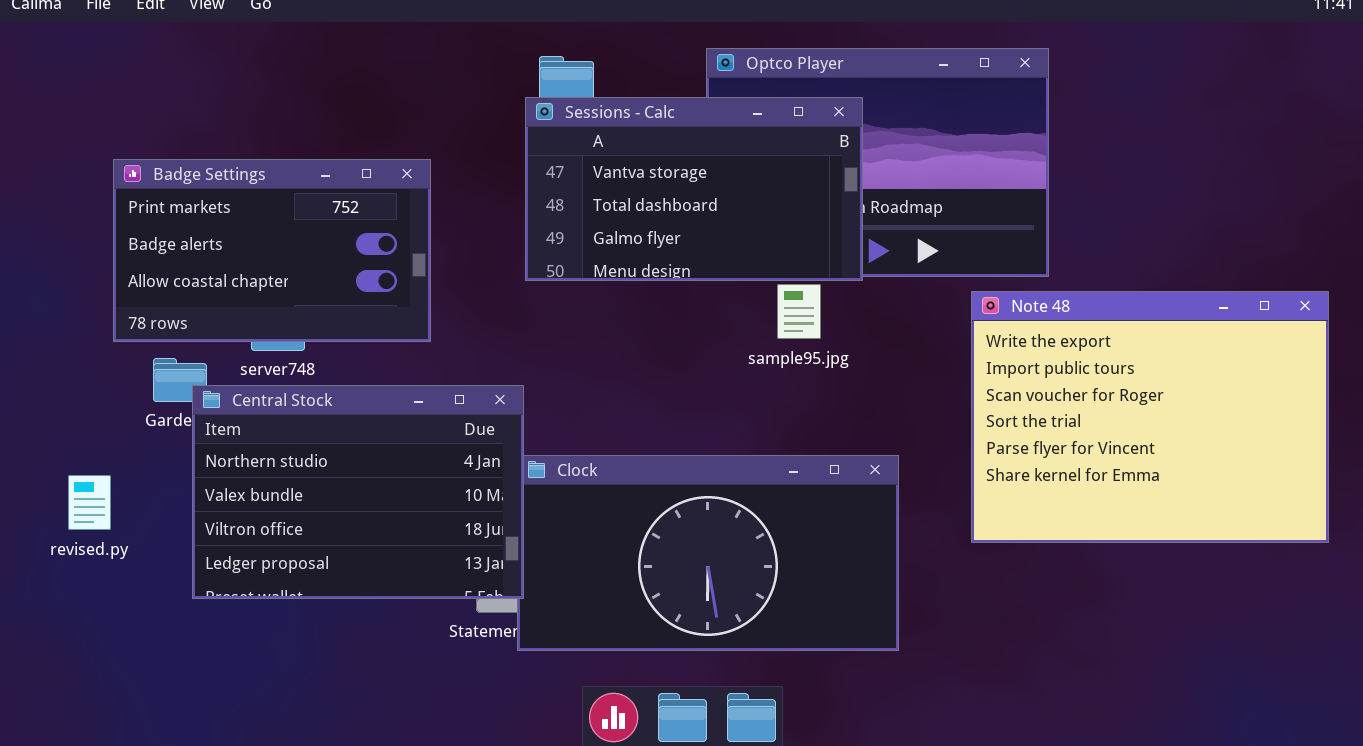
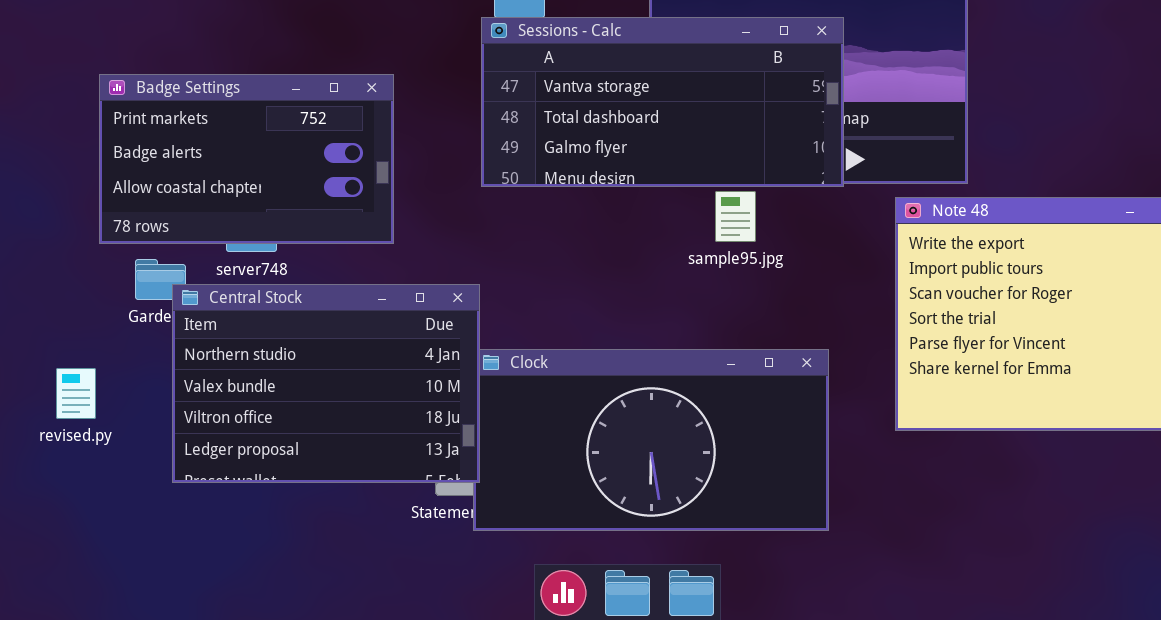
Sessions - Calc: [525,97,863,281] -> [481,17,844,187], resized

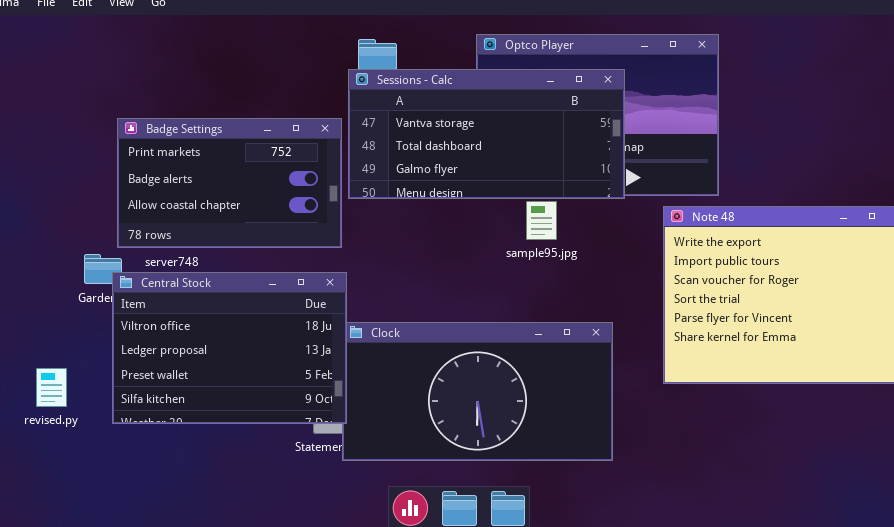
Badge Settings: [99,74,394,244] -> [117,118,342,248], moved
Central Stock: [172,284,480,483] -> [112,272,347,424], scrolled down 2 rows
revised.py: [56,368,96,419] -> [36,368,67,407], moved

